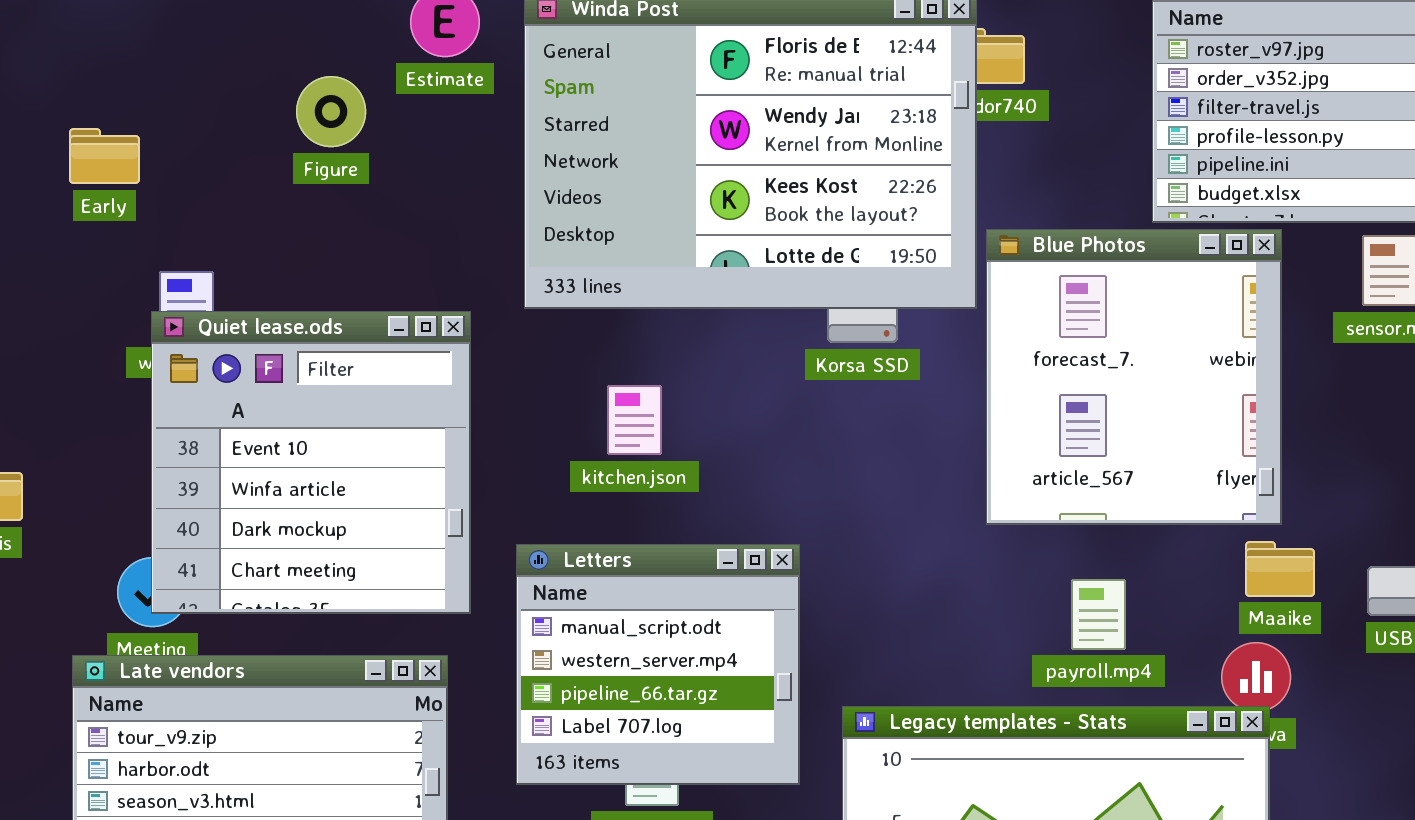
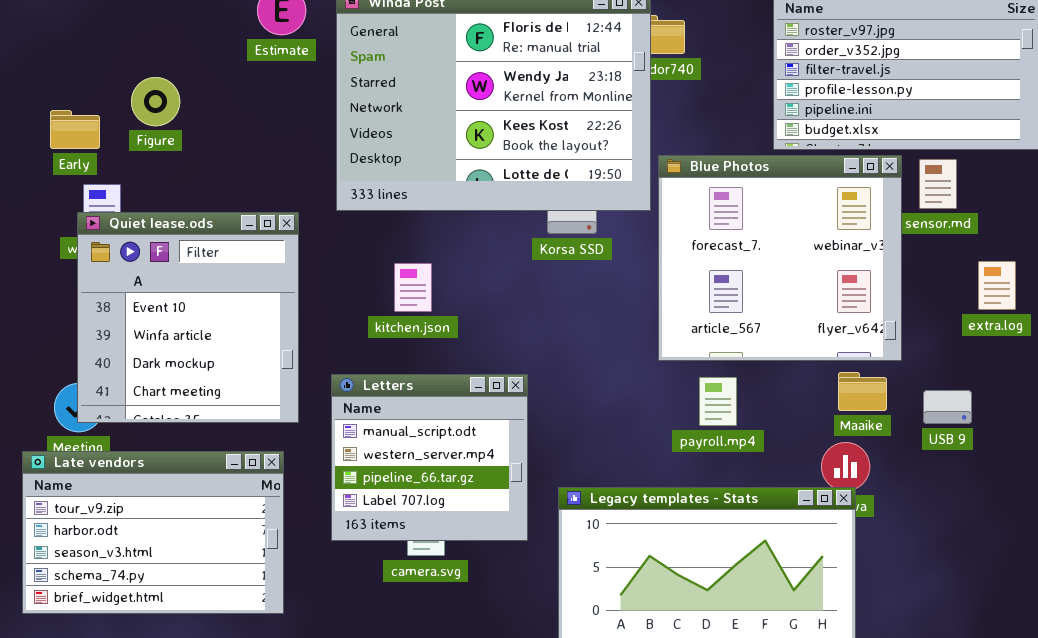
Figure: [296,76,366,147] -> [131,77,180,126], moved
Early: [69,128,140,184] -> [50,110,100,149], moved
Blue Photos: [986,229,1282,525] -> [658,155,902,361], resized
payroll.mp4: [1071,579,1126,650] -> [699,377,737,426], moved

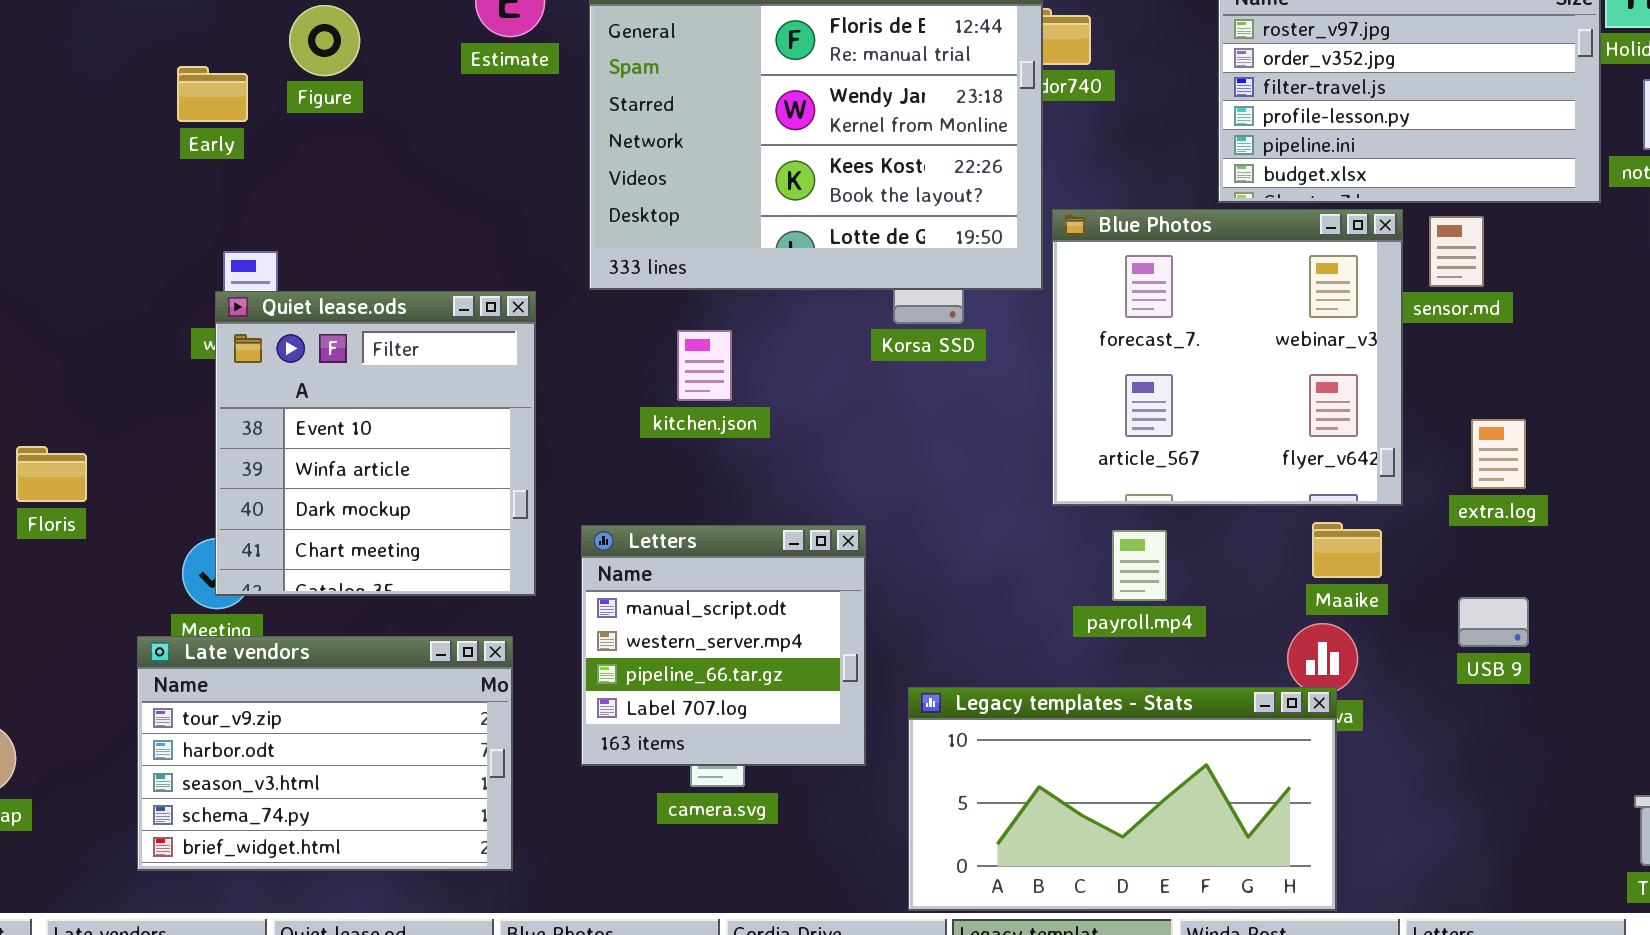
Figure: [131,77,180,126] -> [289,5,360,76], moved
Early: [50,110,100,149] -> [177,66,248,122], moved
extra.log: [978,261,1016,310] -> [1471,419,1526,489], moved
kitchen.json: [394,263,432,312] -> [677,330,732,401], moved
USB 9: [923,390,972,424] -> [1458,597,1529,647], moved

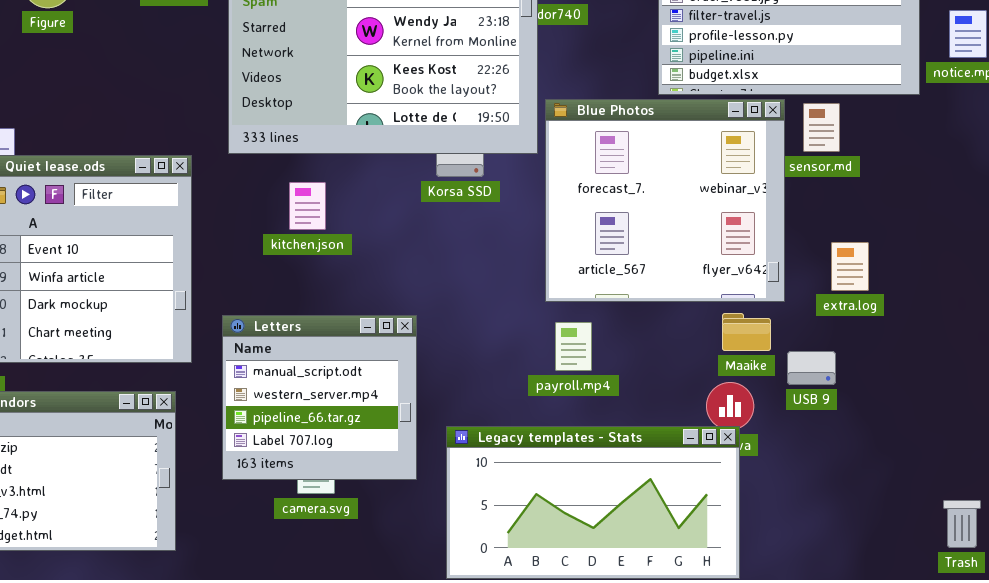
payroll.mp4: [1112,530,1167,601] -> [555,322,592,371], moved
USB 9: [1458,597,1529,647] -> [787,351,836,385], moved

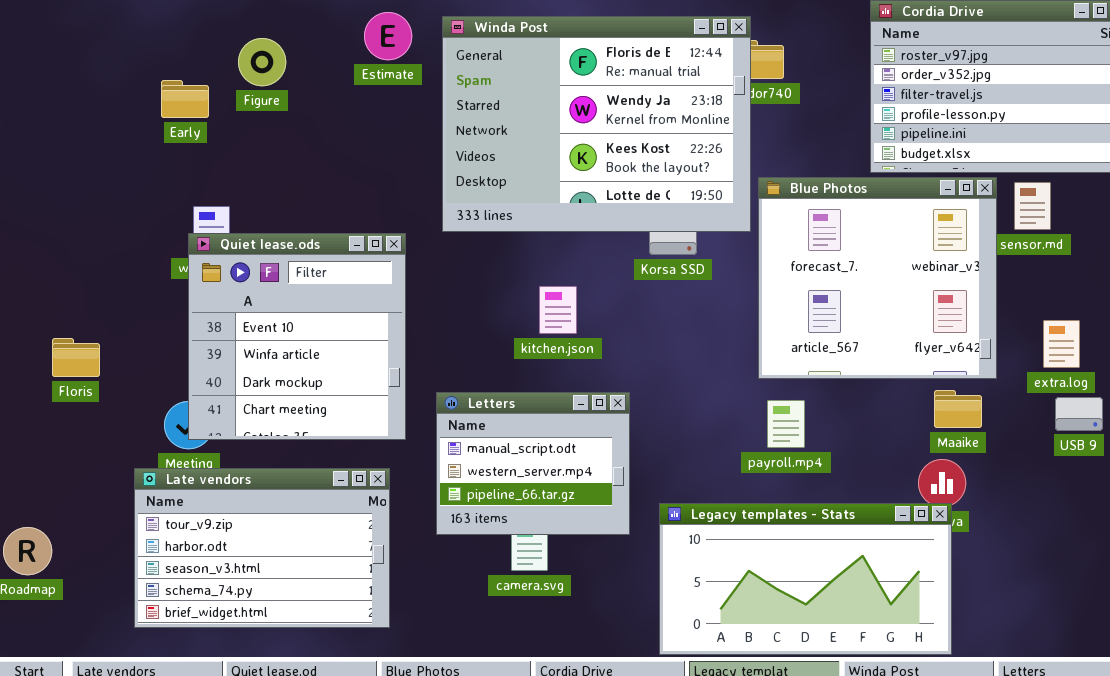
kitchen.json: [289,182,326,230] -> [539,286,577,334], moved
Letters: [222,315,417,480] -> [436,392,630,535], resized
USB 9: [787,351,836,385] -> [1055,397,1103,431], moved

